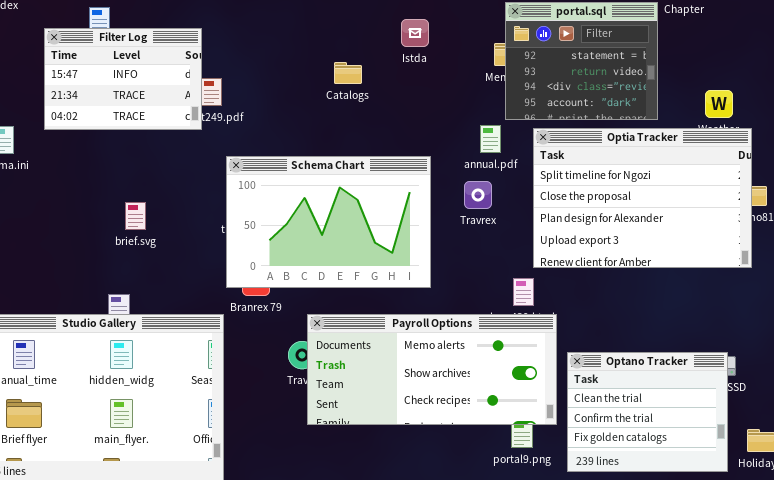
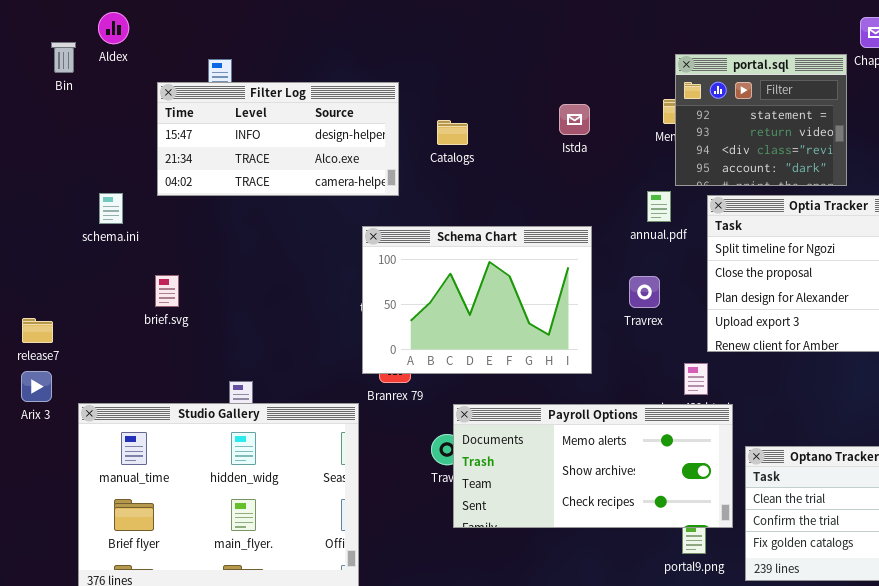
Istda: [401,19,429,47] -> [559,104,590,135], moved
Filter Log: [44,28,202,130] -> [157,82,399,196], resized
Catalogs: [334,62,362,84] -> [437,120,468,145], moved
Travrex: [464,181,492,209] -> [629,276,660,308], moved
brief.svg: [125,202,146,230] -> [155,275,179,307], moved

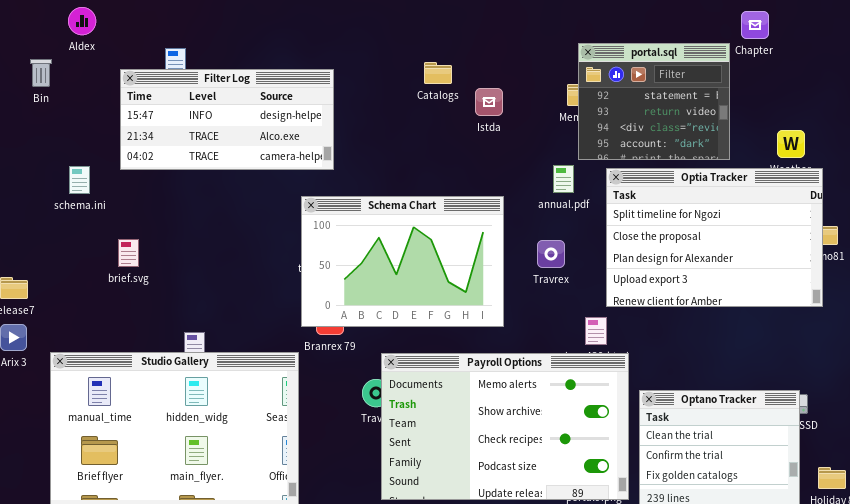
Bin: [51,42,76,73] -> [30,59,52,87], moved
Catalogs: [437,120,468,145] -> [424,62,452,84], moved
Payroll Options: [453,404,733,528] -> [381,353,629,500], resized

